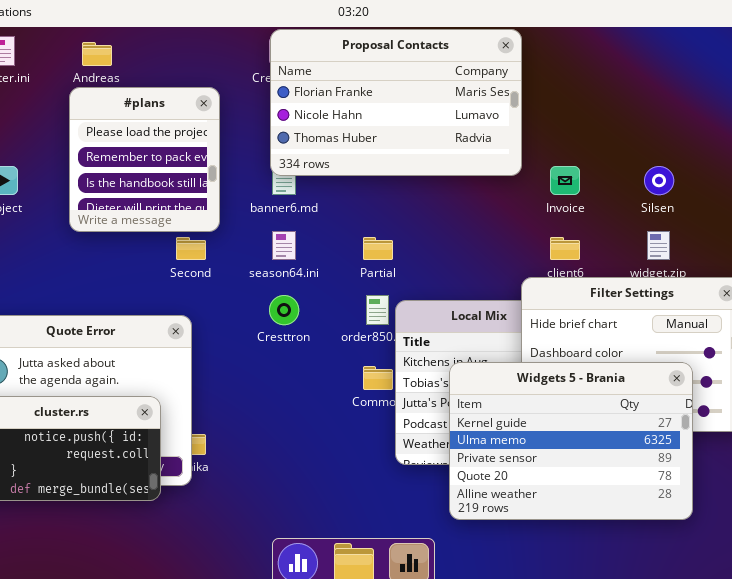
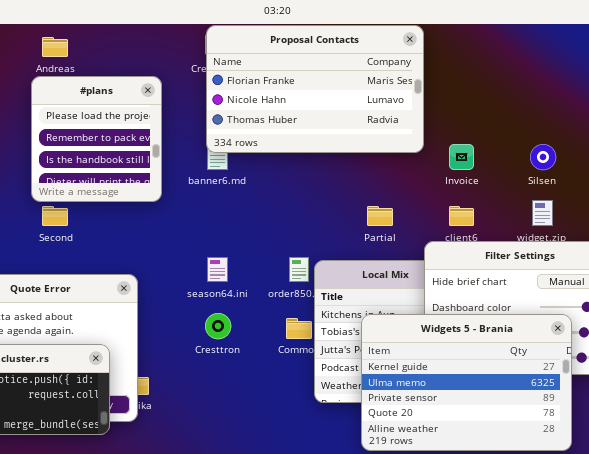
season64.ini: [272,231,296,260] -> [207,257,228,282], moved
Second: [176,237,206,260] -> [42,206,68,226], moved
Partial: [363,237,393,260] -> [367,206,393,226], moved
Cresttron: [269,295,299,325] -> [205,313,231,339], moved

